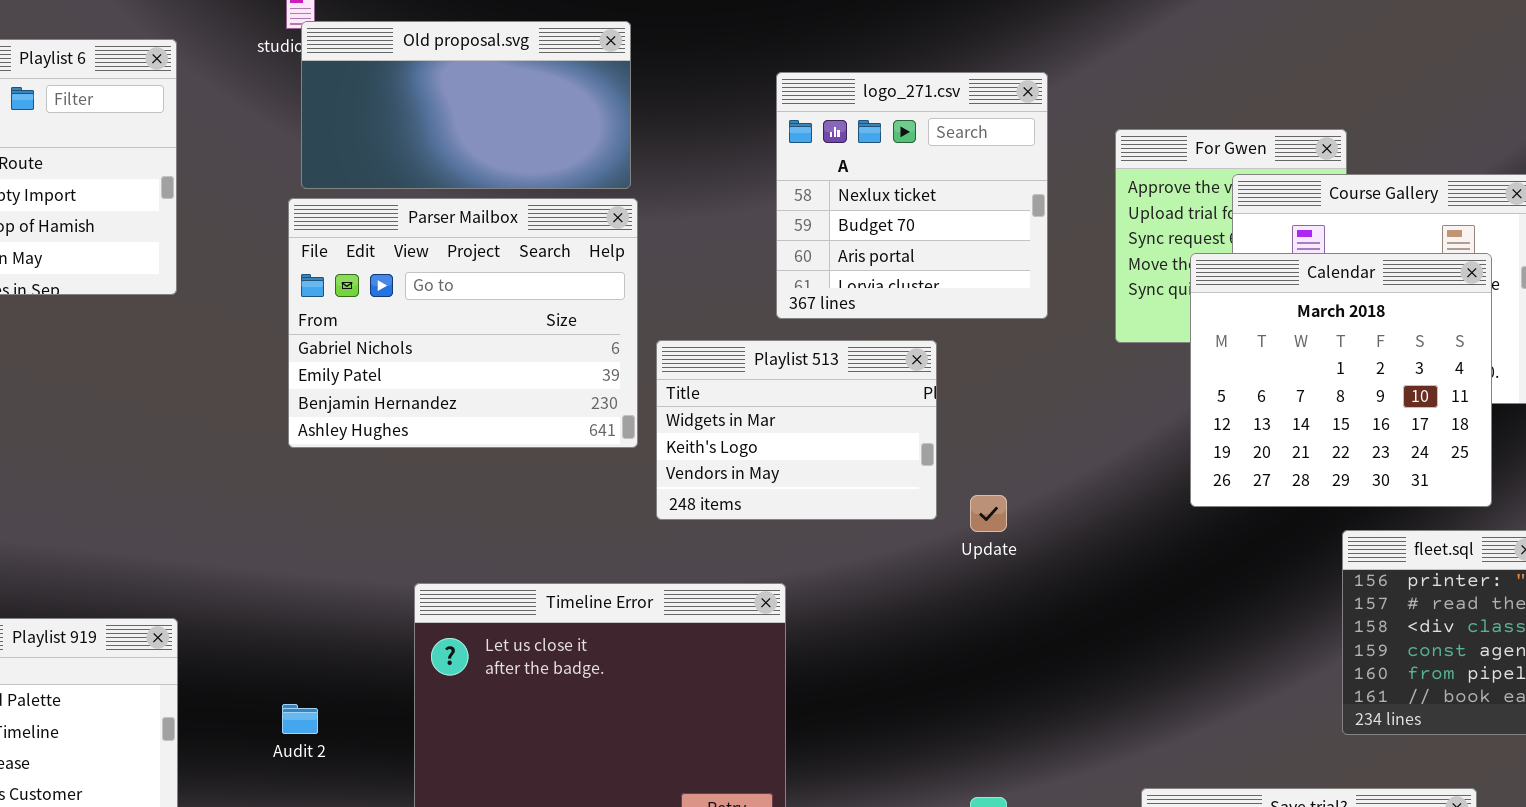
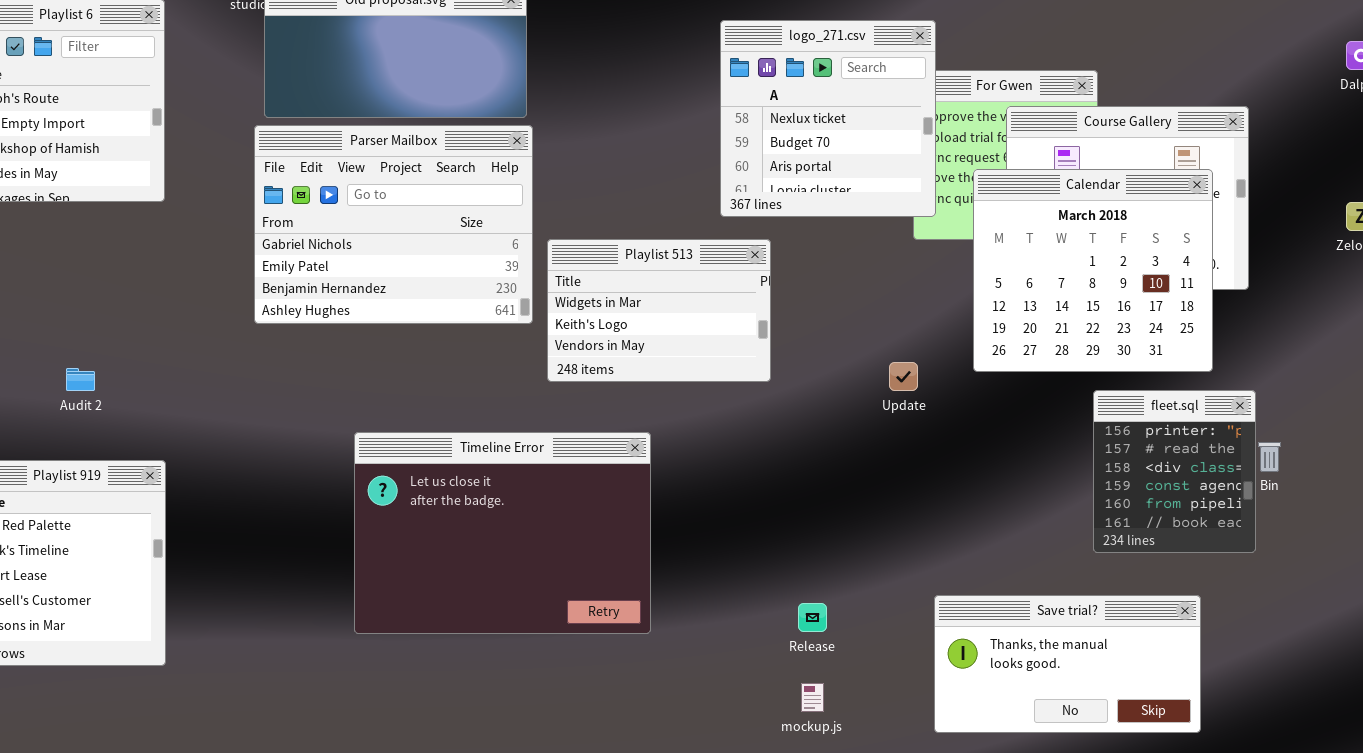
logo_271.csv: [776,72,1048,319] -> [720,20,936,217], moved
Update: [970,495,1007,532] -> [889,362,918,391], moved
Audit 2: [282,704,318,734] -> [66,368,95,391], moved

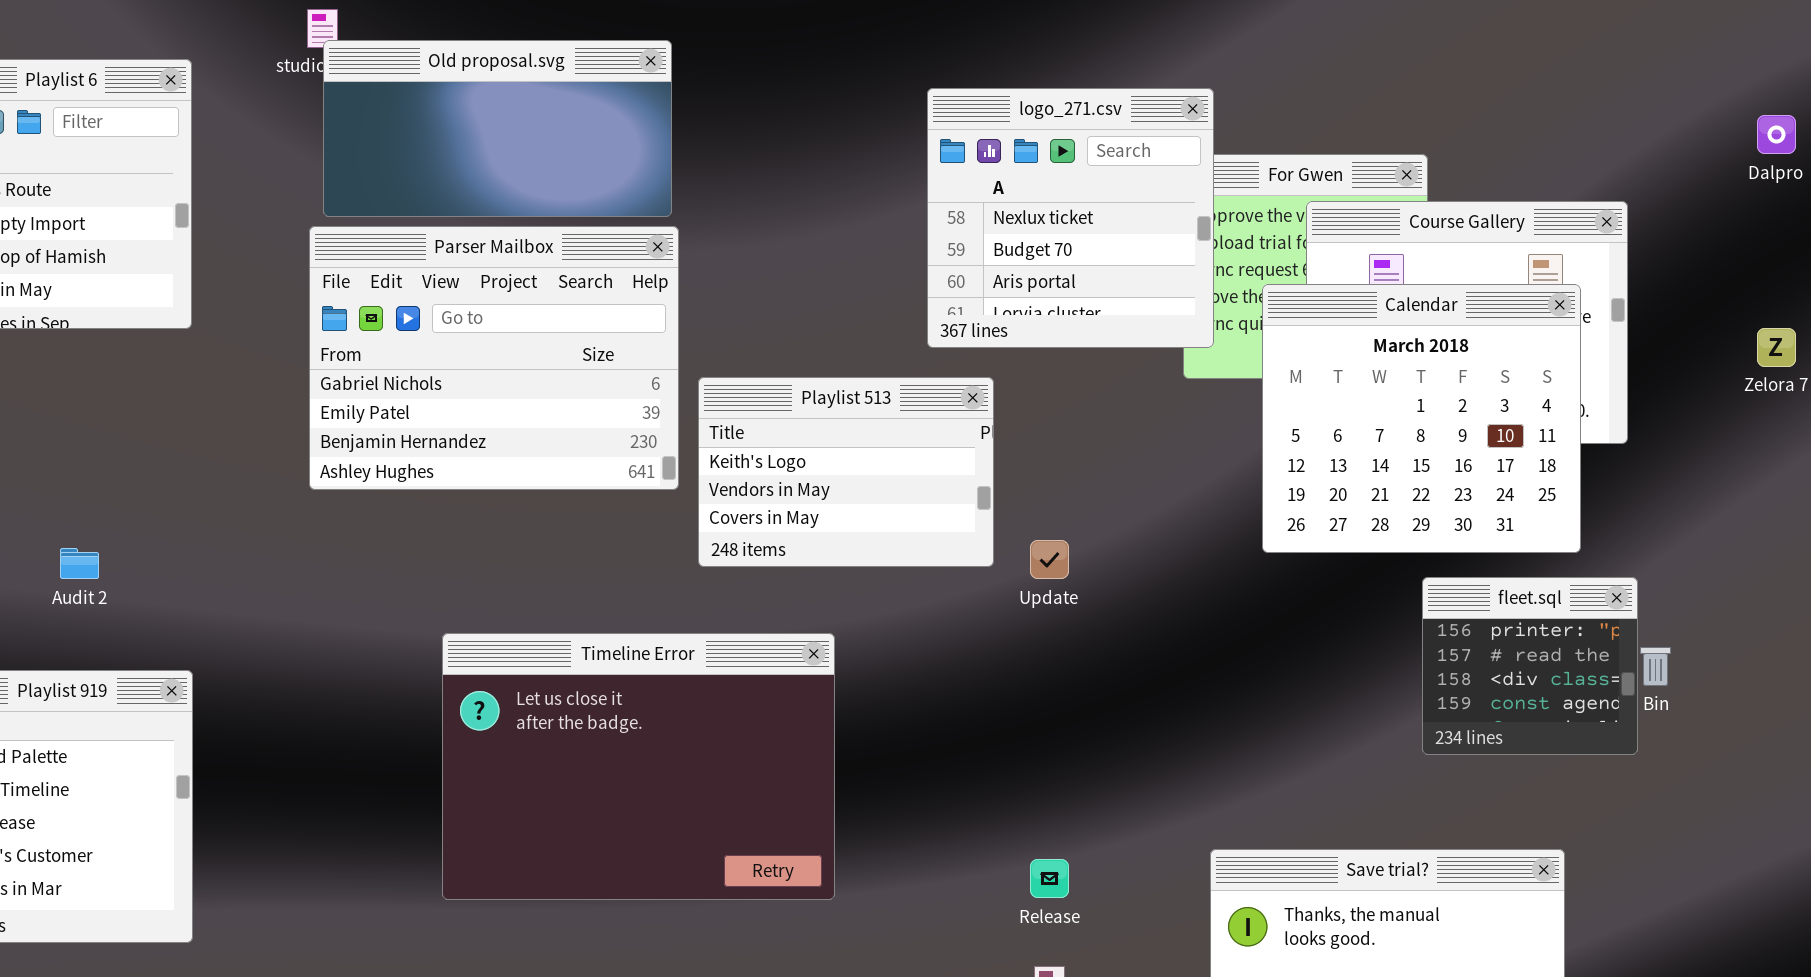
Playlist 513: [547,239,771,382] -> [698,377,994,567], scrolled down 1 row
Update: [889,362,918,391] -> [1030,540,1069,579], moved
fleet.sql: [1093,390,1256,553] -> [1422,577,1638,755], resized

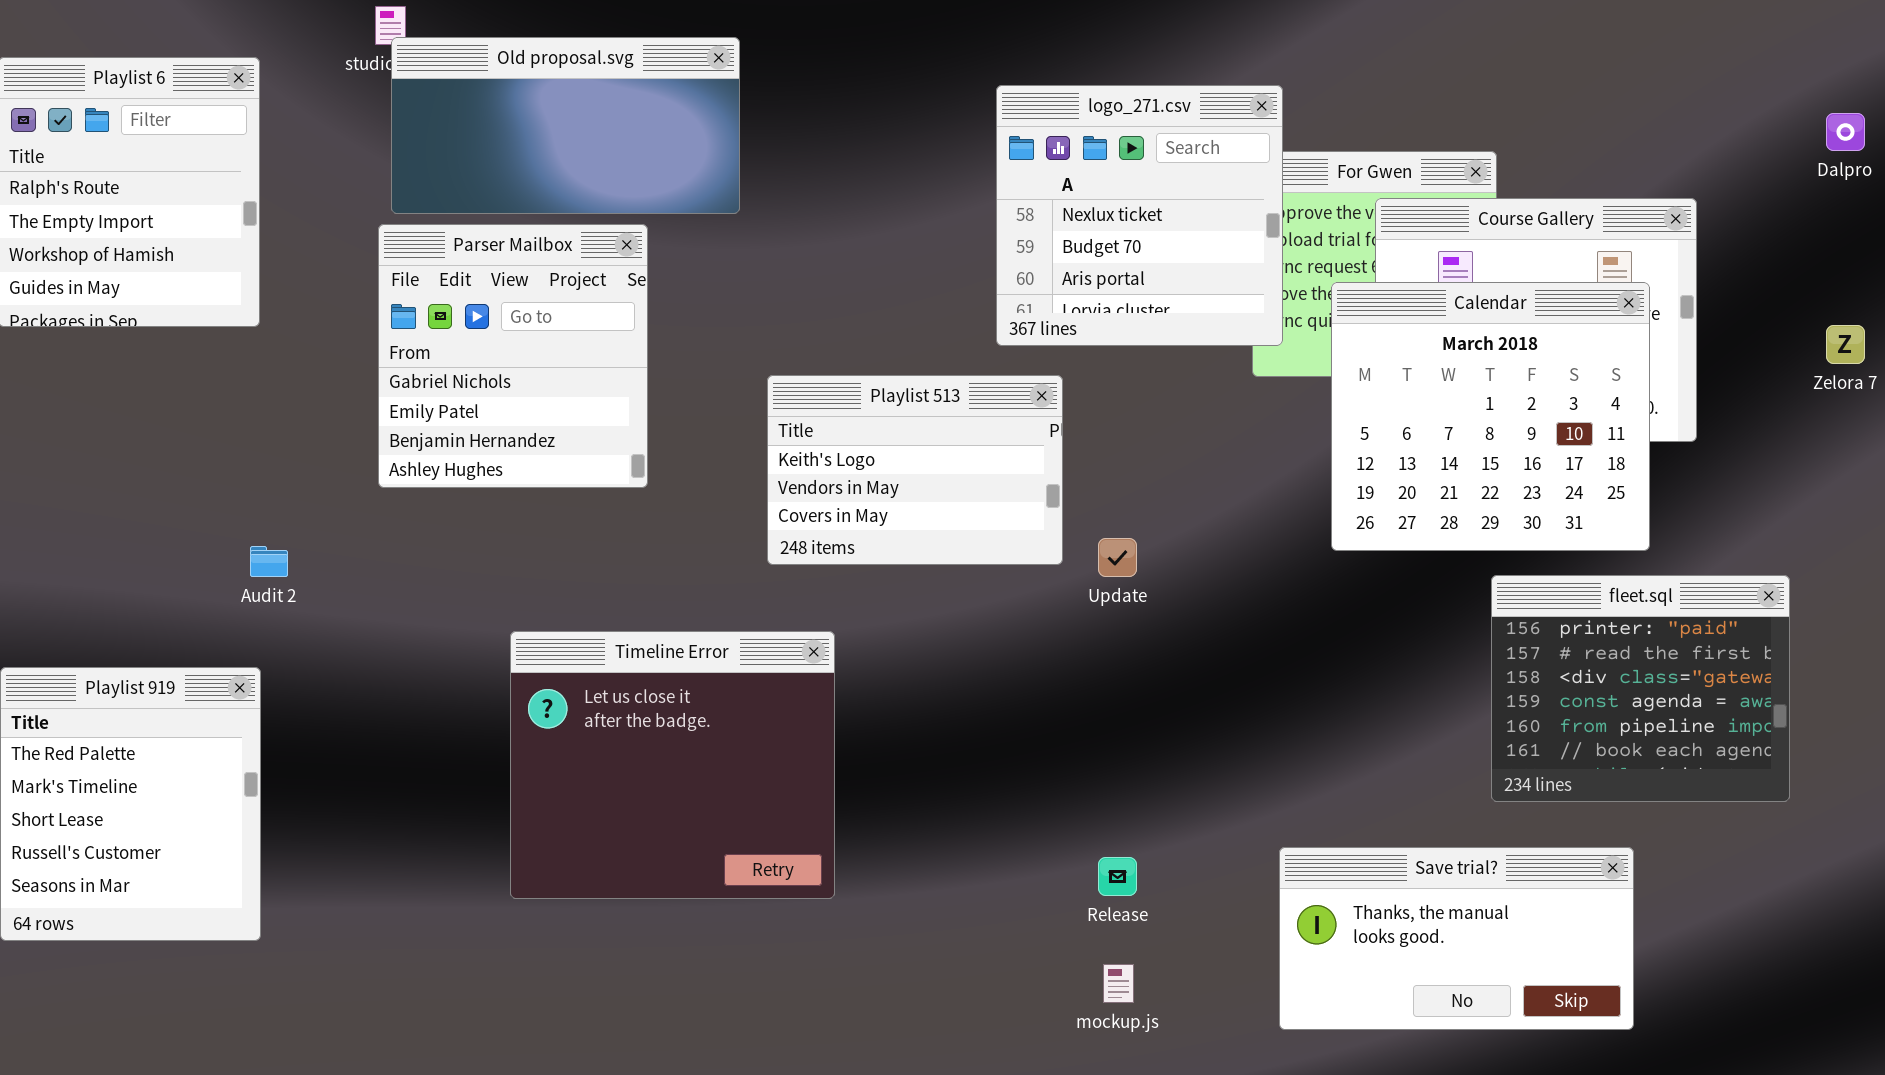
Parser Mailbox: [309,226,679,490] -> [378,224,648,488], resized
Audit 2: [60,548,99,579] -> [250,546,288,577], moved
fleet.sql: [1422,577,1638,755] -> [1491,575,1790,802], resized
Timeline Error: [442,633,835,900] -> [510,631,835,899], resized

